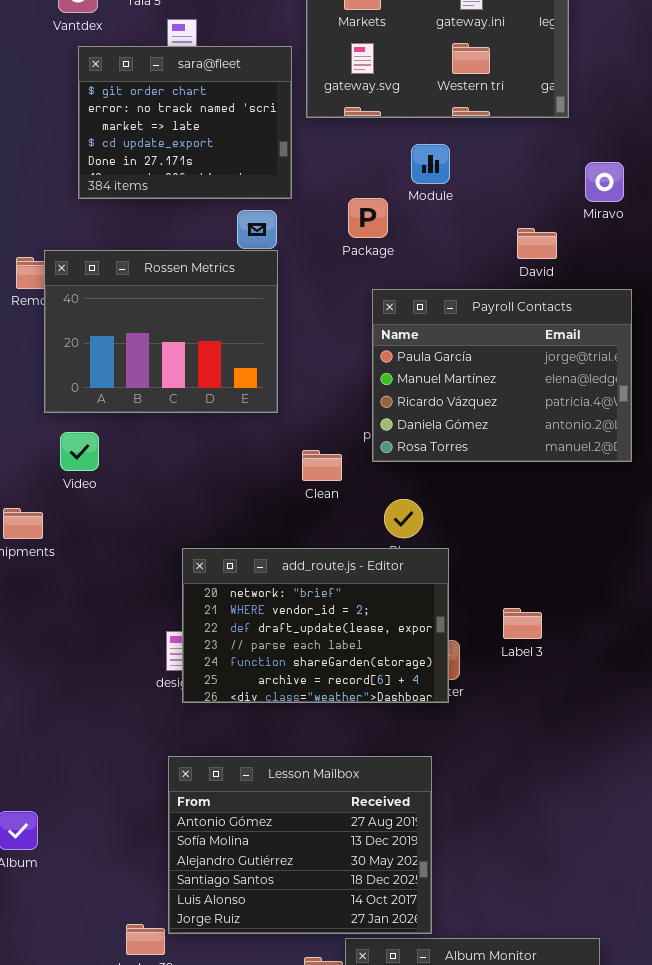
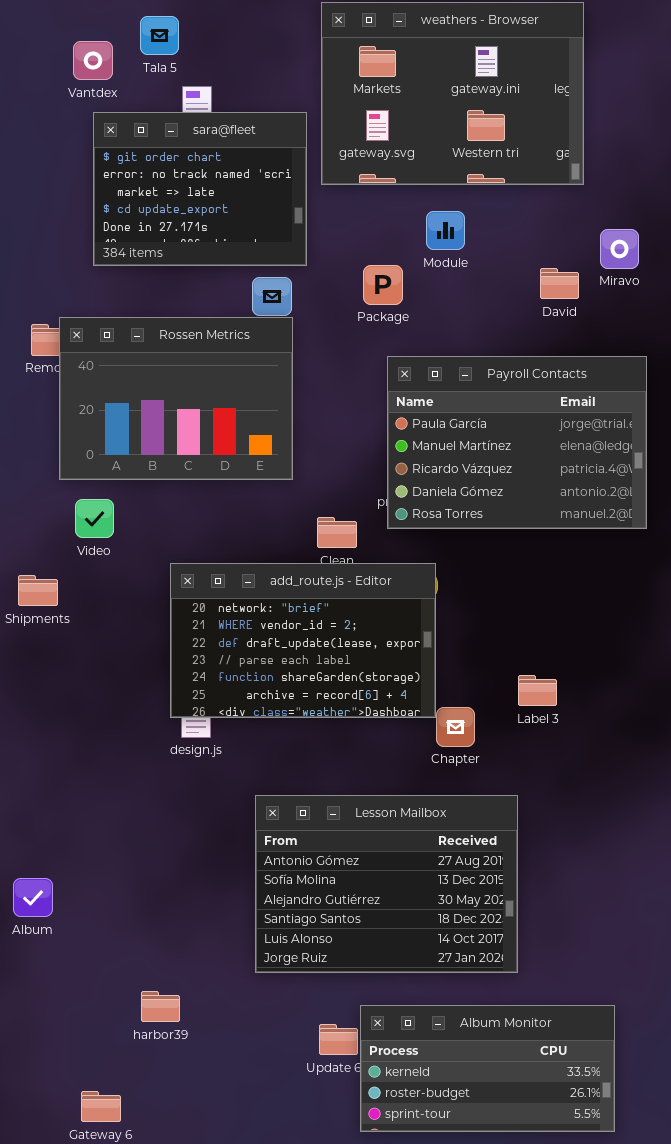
David: [517,228,557,259] -> [540,268,579,299], moved
add_route.js - Editor: [182,548,449,703] -> [170,563,436,718], moved
Lesson Mailbox: [168,756,432,934] -> [255,795,518,973], moved

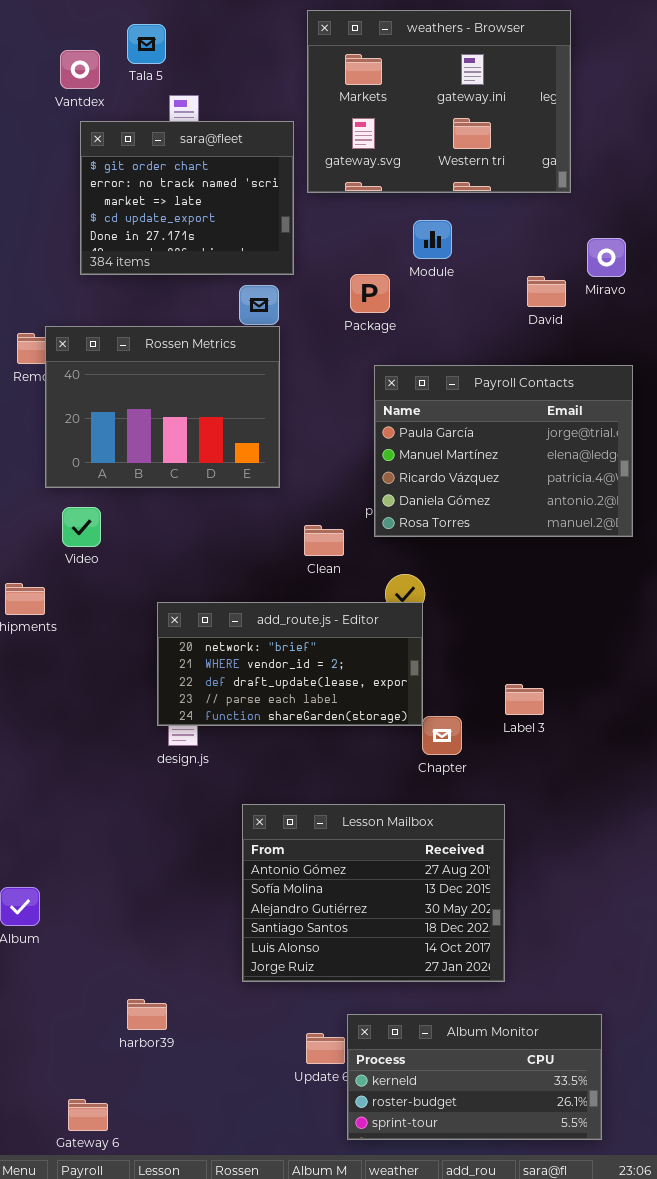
add_route.js - Editor: [170,563,436,718] -> [157,602,423,726], resized

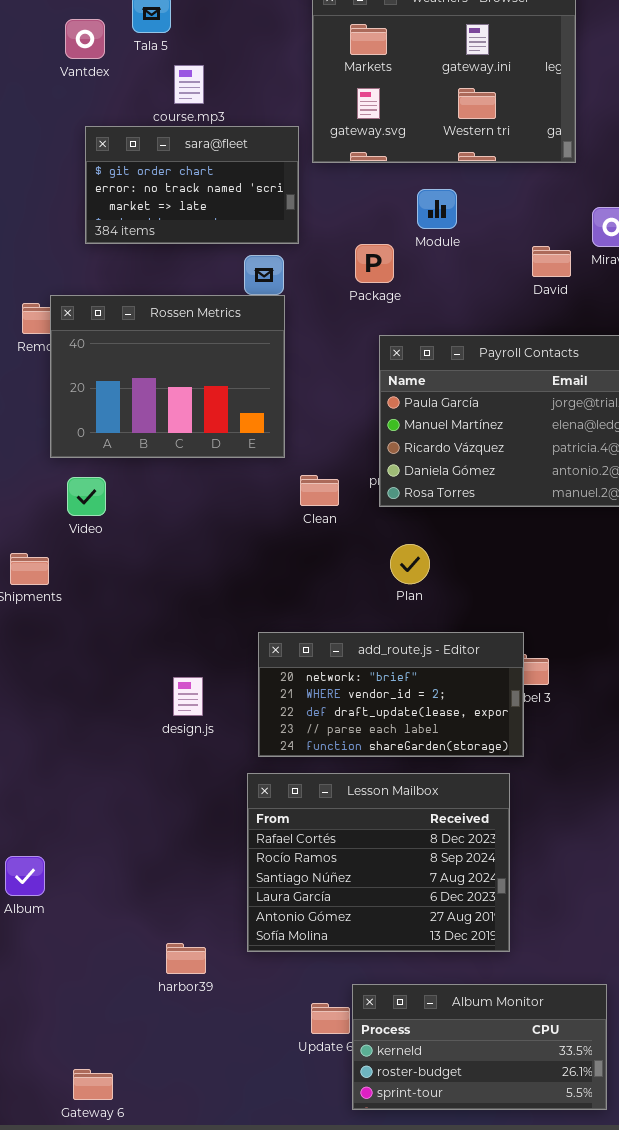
sara@fleet: [80,121,294,275] -> [85,126,299,244], resized
Clean: [304,525,344,556] -> [300,475,339,506], moved
add_route.js - Editor: [157,602,423,726] -> [258,632,524,757], moved
Lesson Mailbox: [242,804,505,982] -> [247,773,510,952], scrolled up 4 rows
harbor39: [127,999,167,1030] -> [166,943,206,974], moved

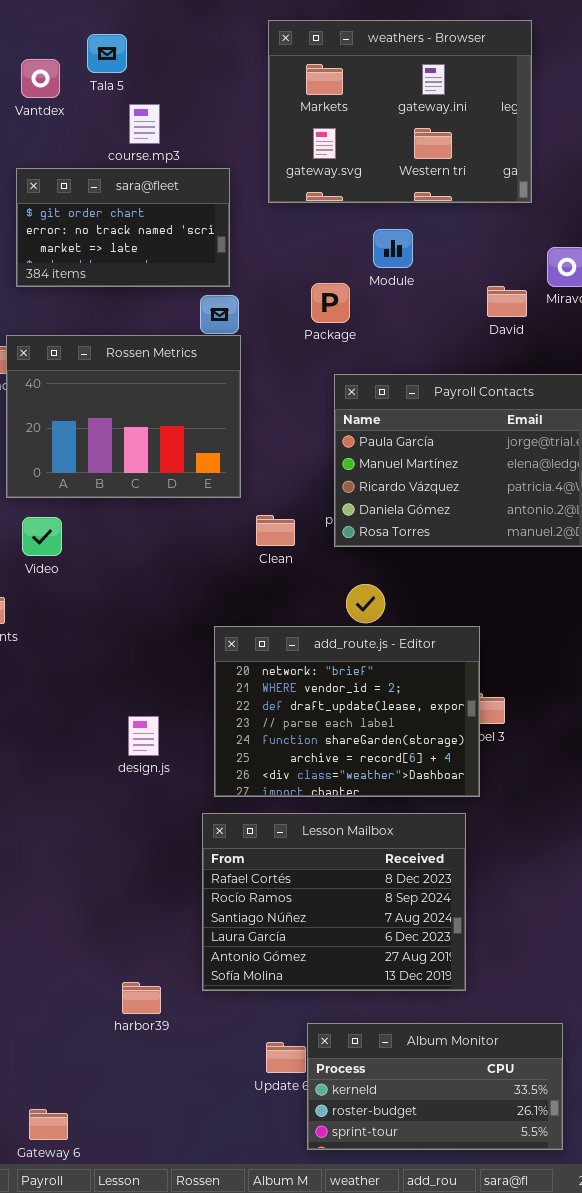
sara@fleet: [85,126,299,244] -> [16,168,230,287], moved
add_route.js - Editor: [258,632,524,757] -> [214,626,480,797], resized

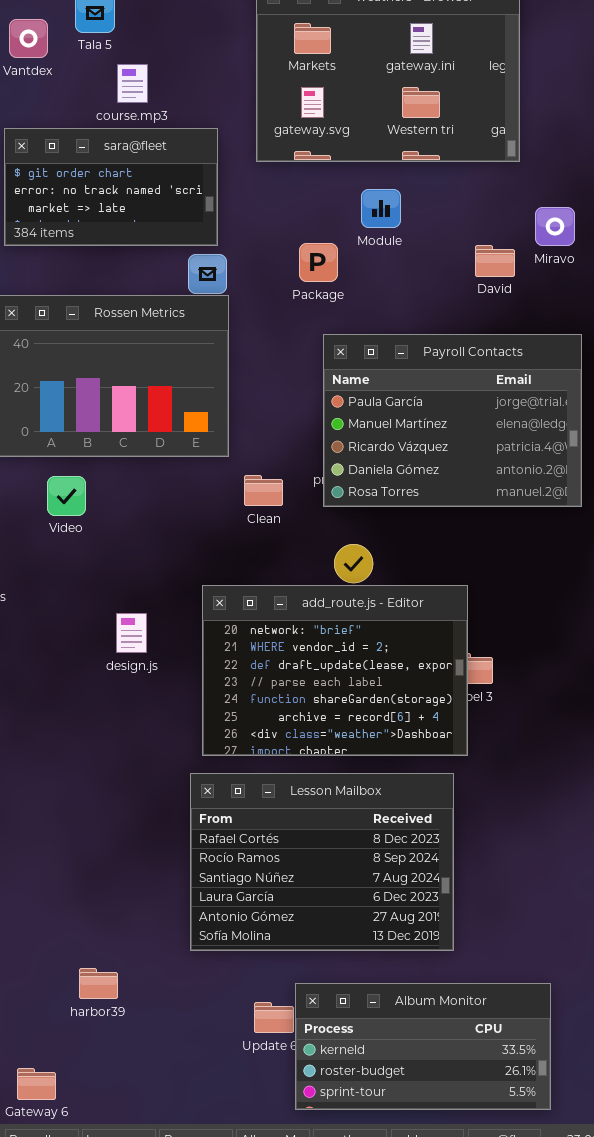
Video: [22,517,62,556] -> [47,476,86,516], moved
design.js: [128,716,159,756] -> [116,613,147,653], moved
harbor39: [122,982,161,1014] -> [79,968,118,999], moved

